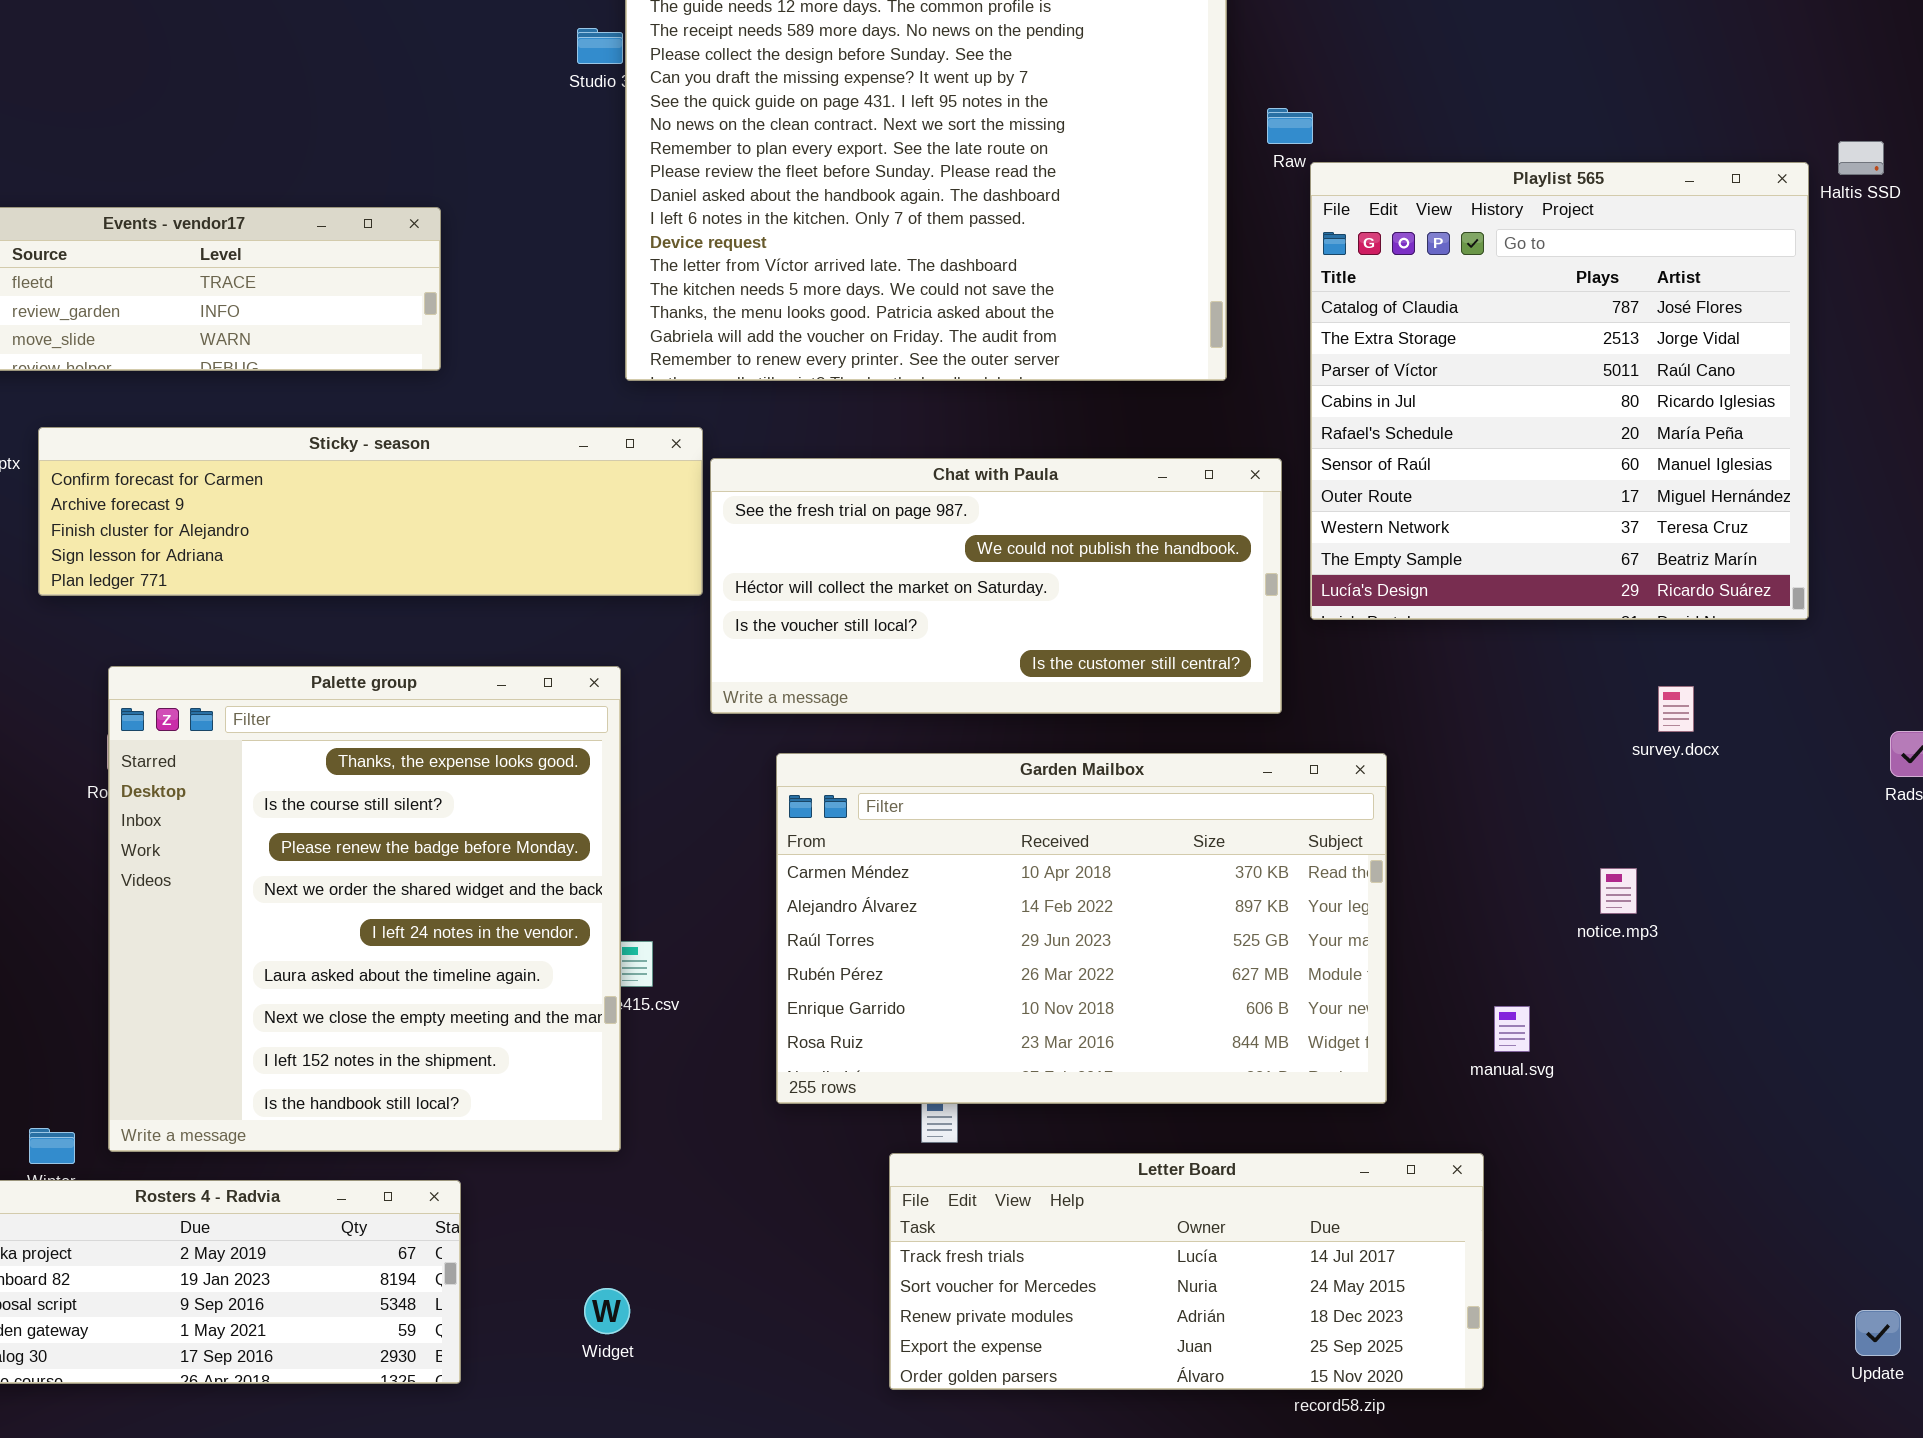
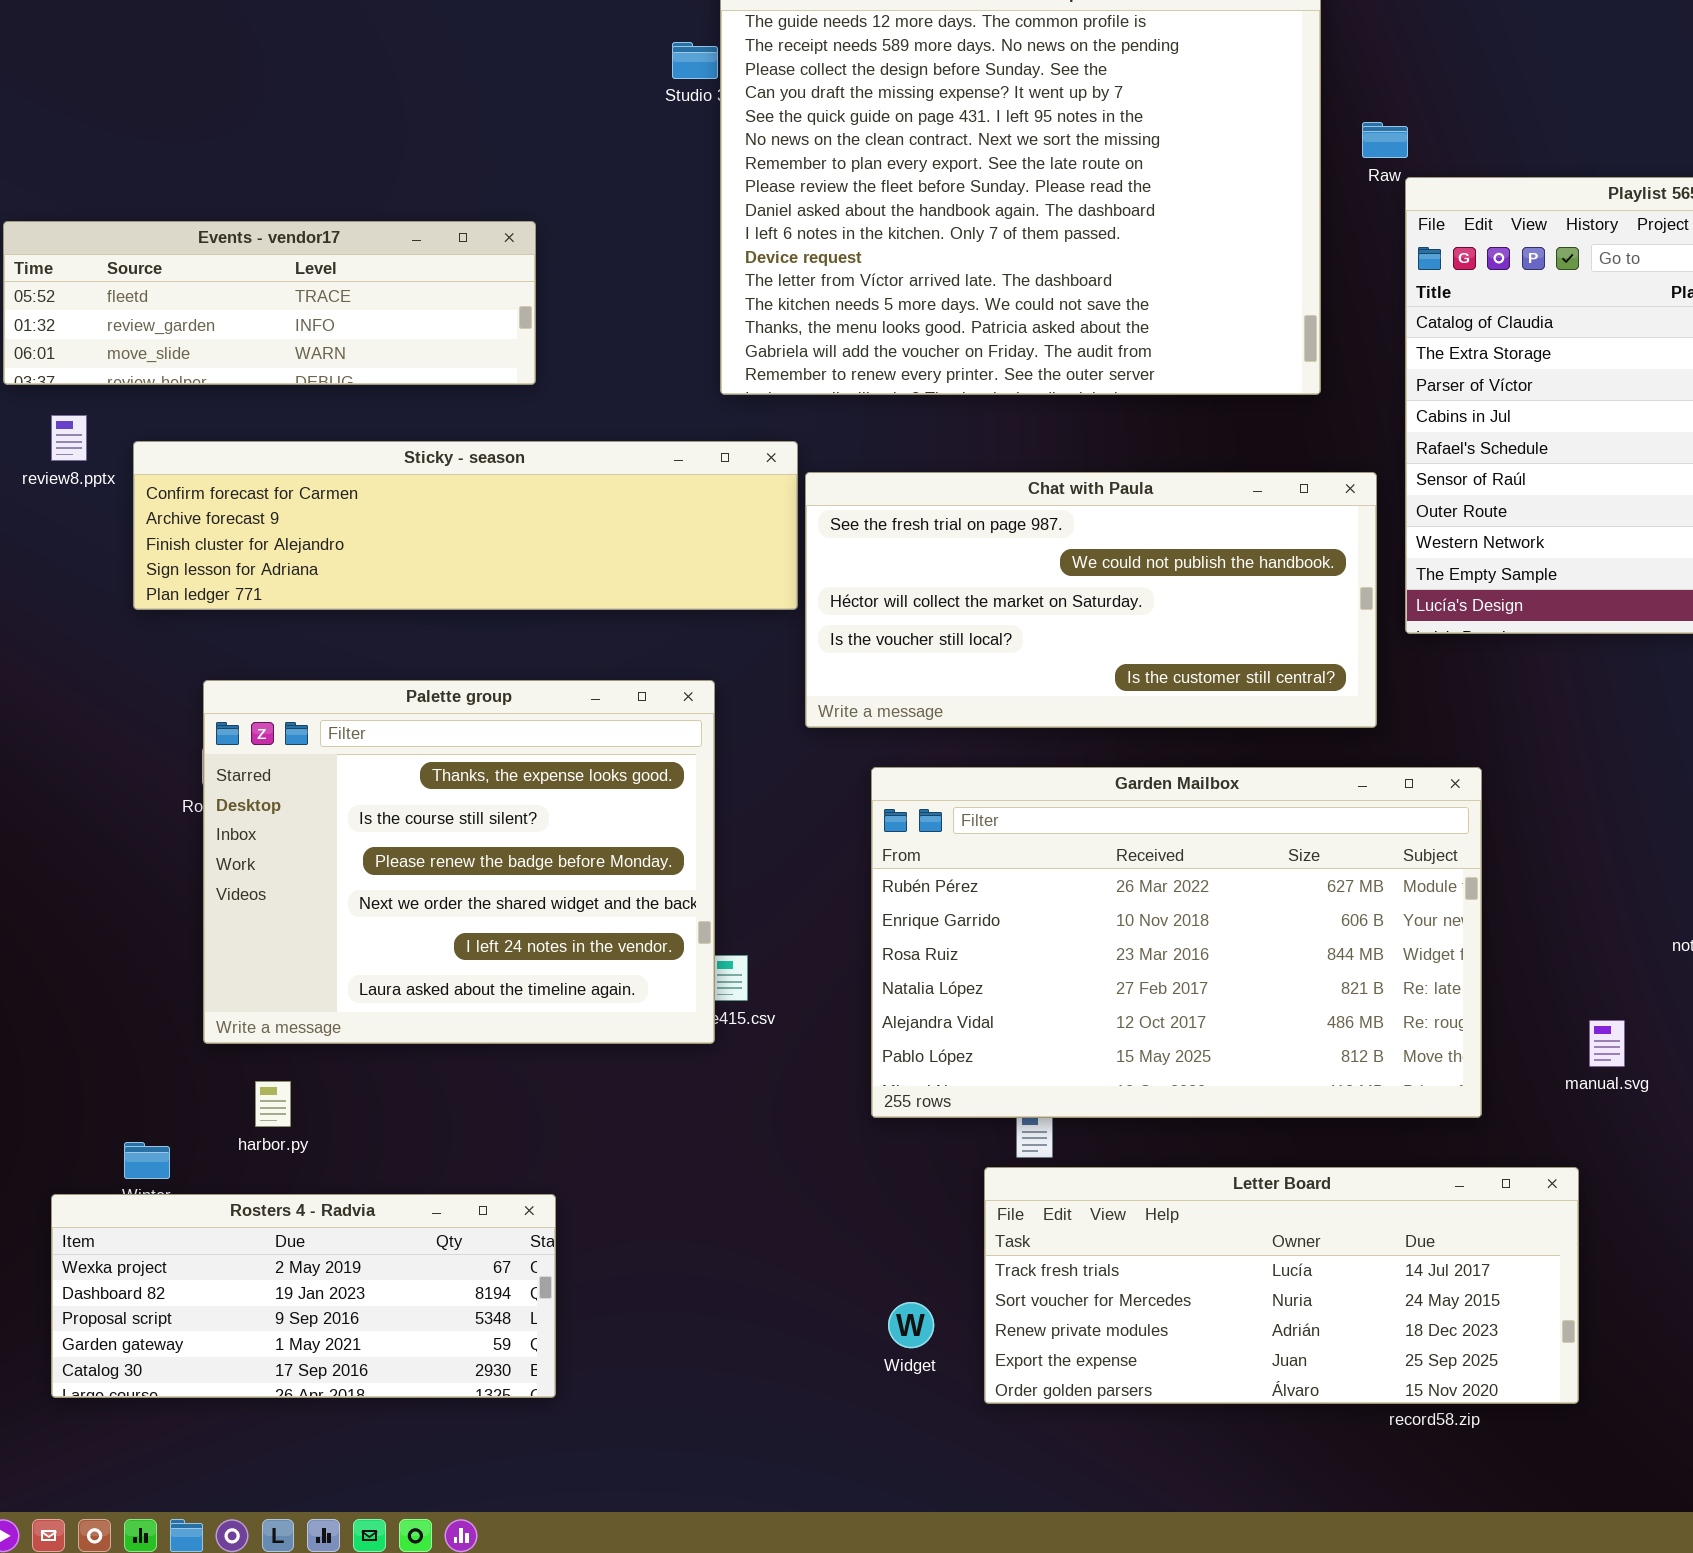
Palette group: [108,666,621,1152] -> [203,680,715,1044], resized
Garden Mailbox: [776,753,1387,1104] -> [871,767,1482,1118], scrolled down 3 rows
Widget: [584,1288,630,1334] -> [888,1302,934,1348], moved

